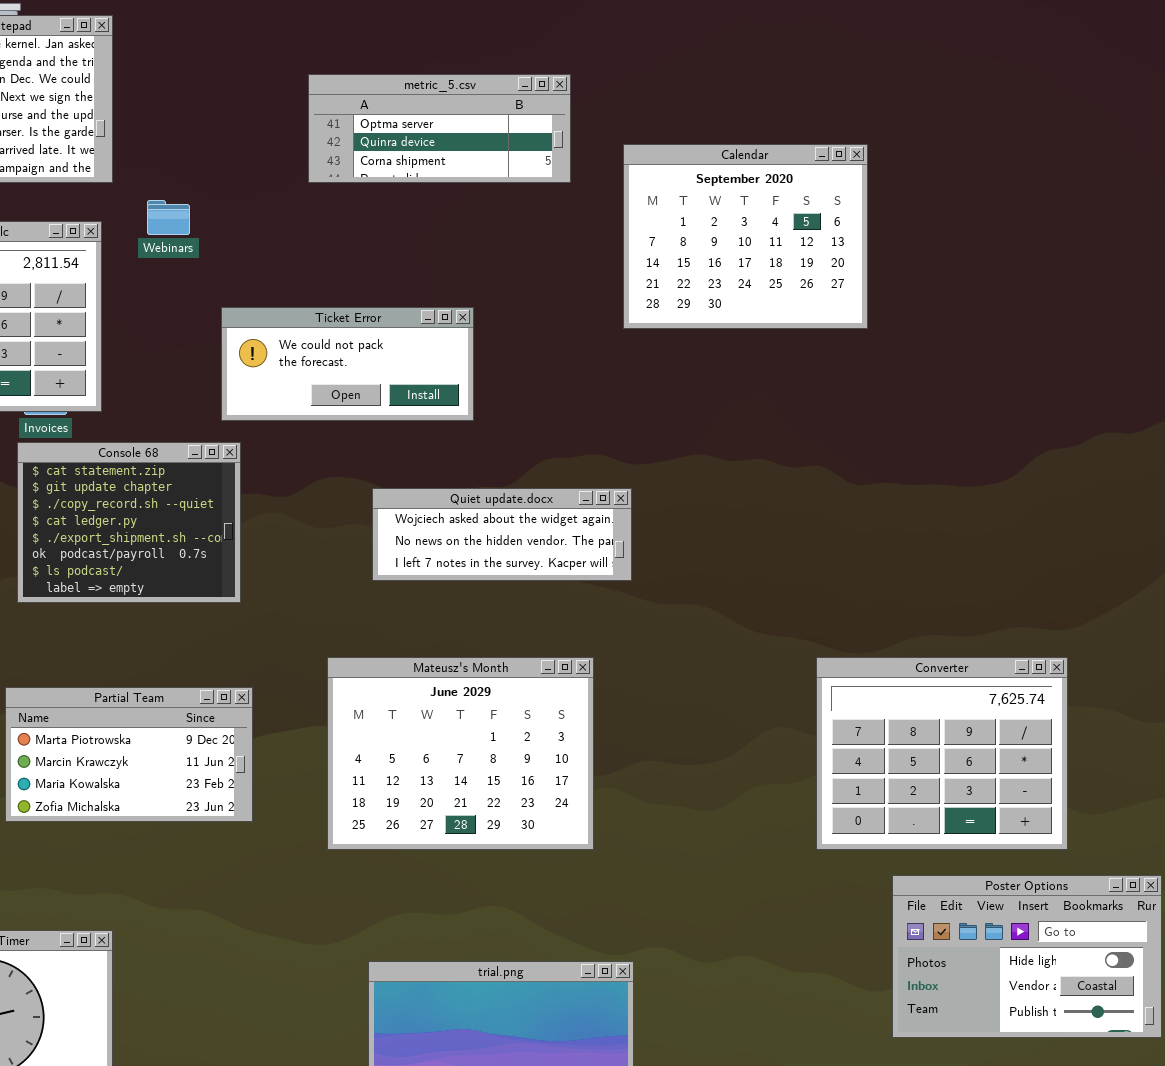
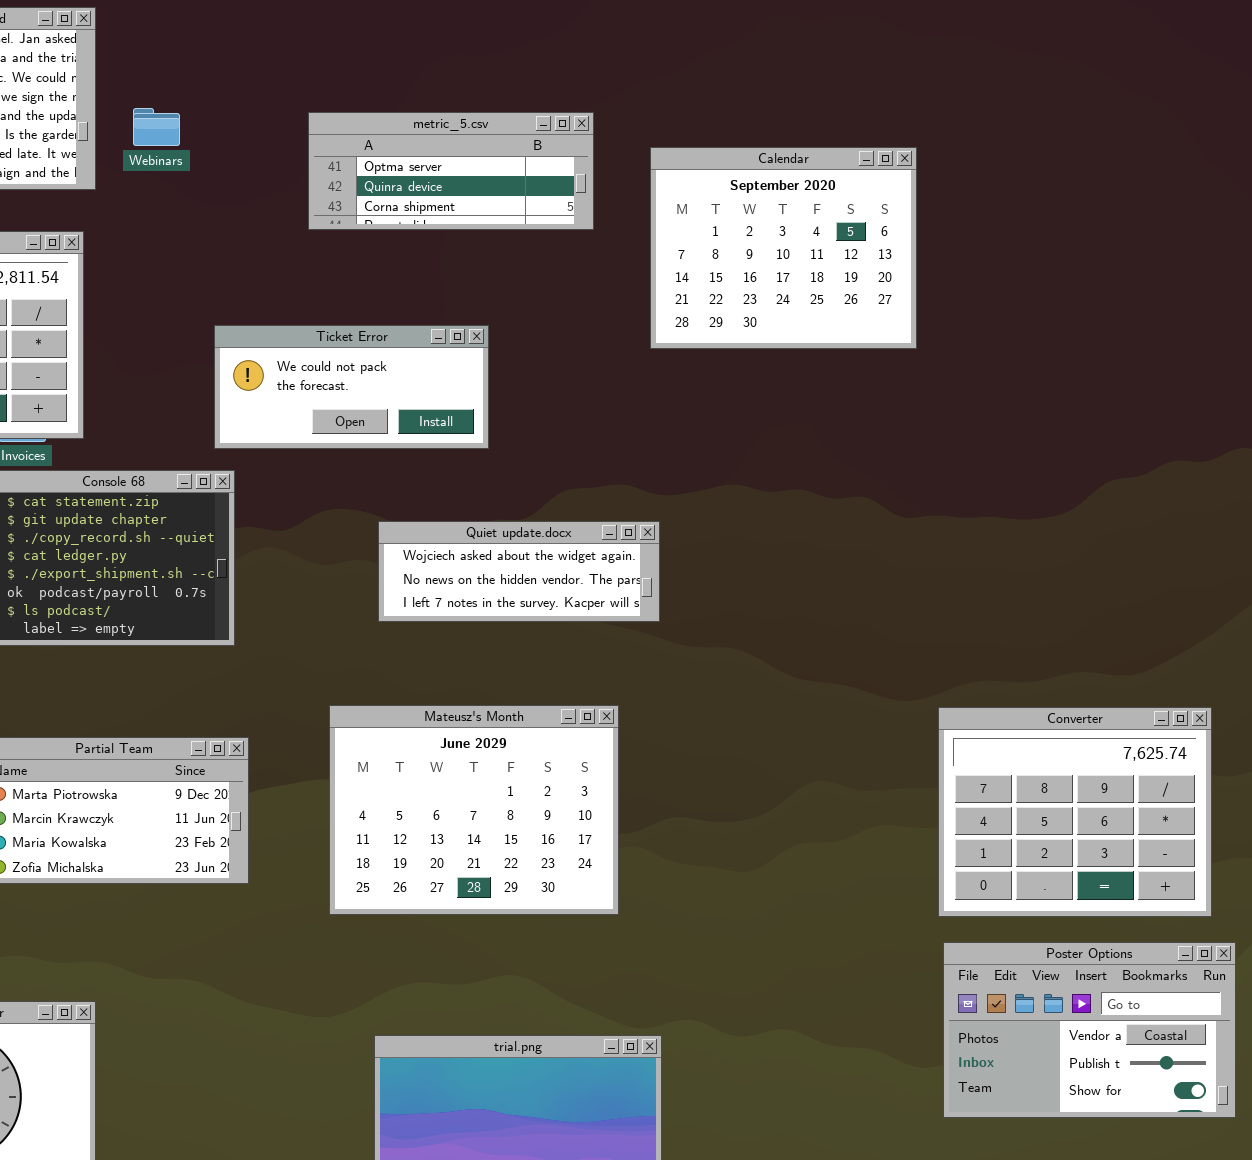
metric_5.csv: [308,74,571,183] -> [308,112,594,230], moved
Webinars: [147,200,190,235] -> [133,108,180,146], moved
Converter: [816,657,1068,850] -> [938,707,1212,917], moved
Poster Options: [892,875,1162,1038] -> [943,942,1236,1118], scrolled down 1 row

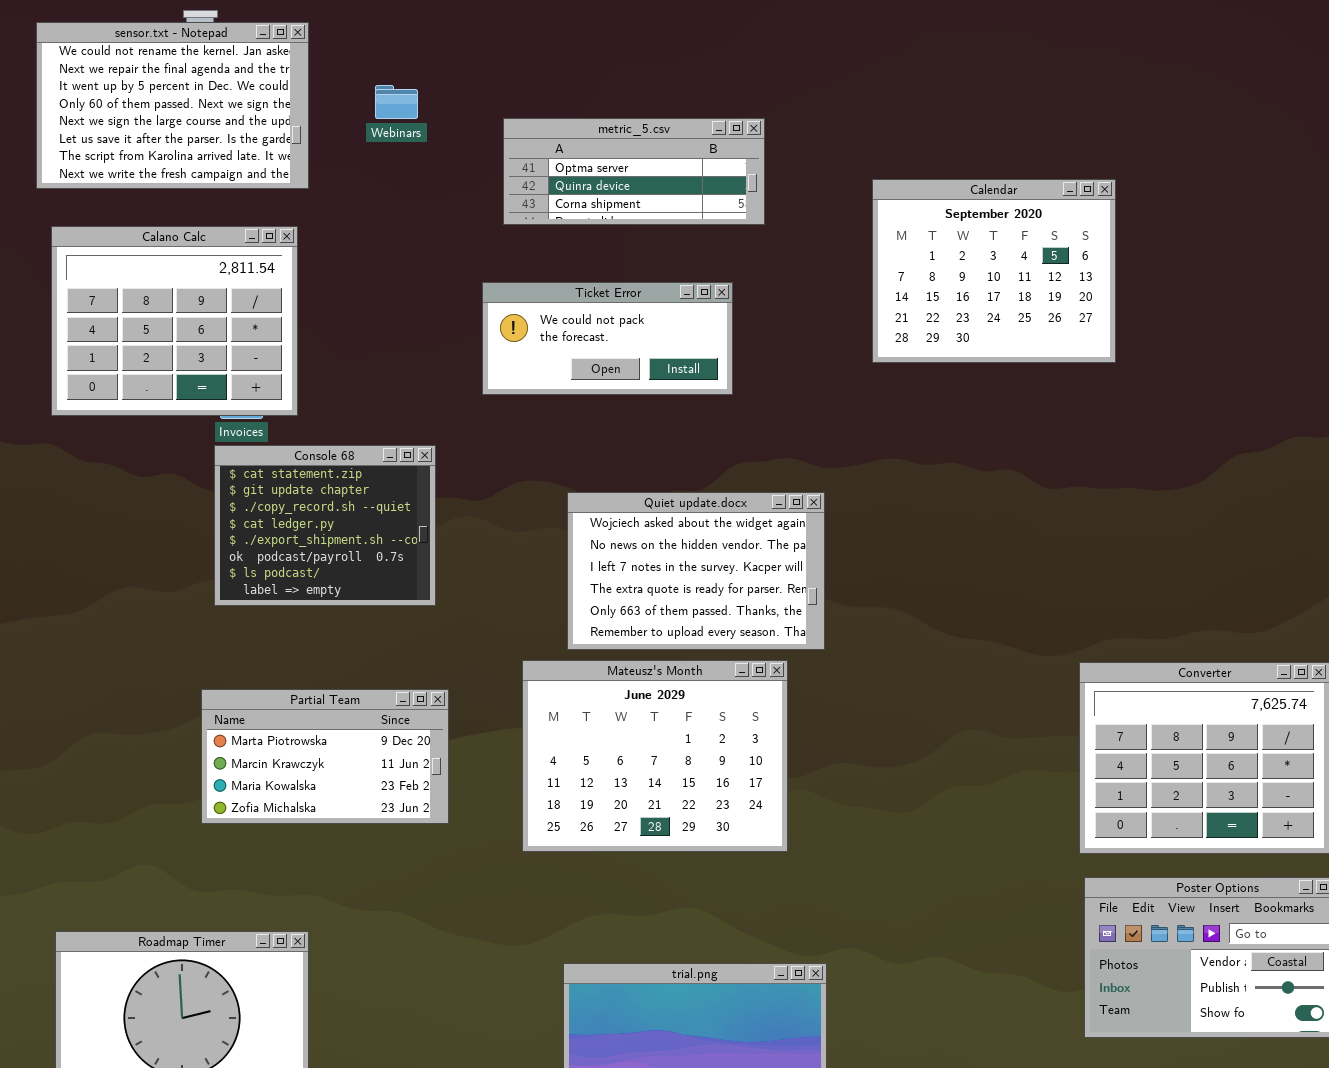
Webinars: [133,108,180,146] -> [375,85,418,119], moved
Calendar: [650,147,917,349] -> [872,179,1116,363], moved
Ticket Error: [214,325,489,449] -> [482,282,733,395], moved
Quiet update.docx: [378,521,660,622] -> [567,492,825,650], resized

